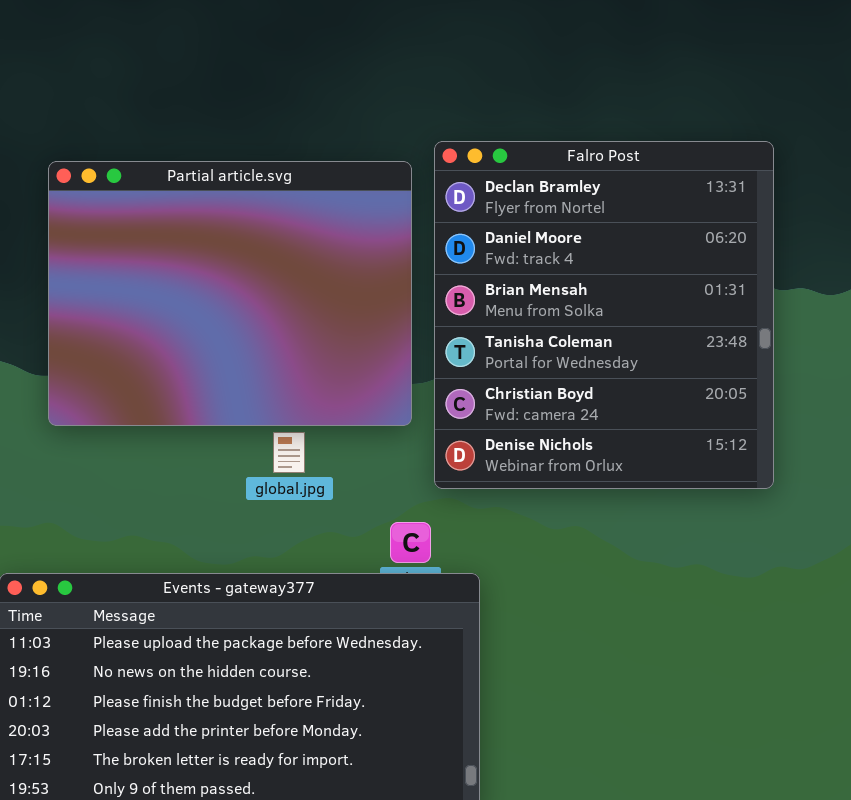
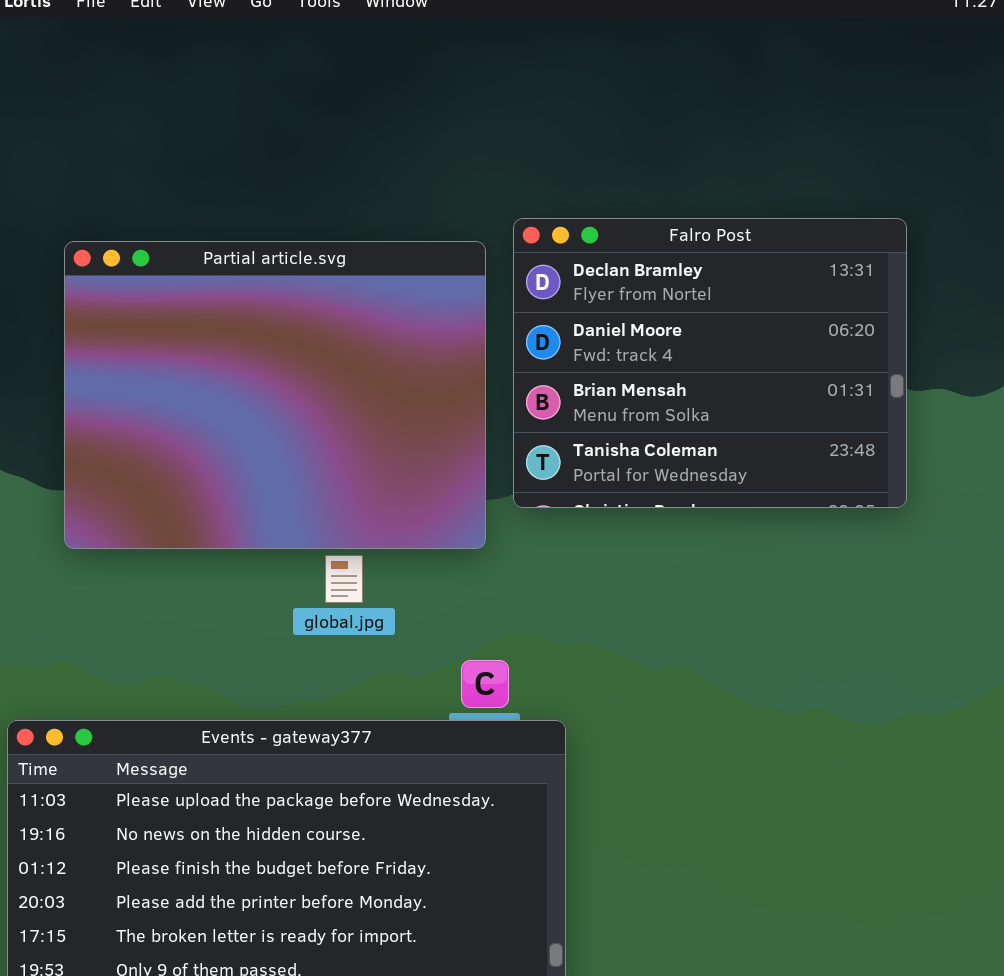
Falro Post: [434,141,774,489] -> [513,218,907,508], resized

